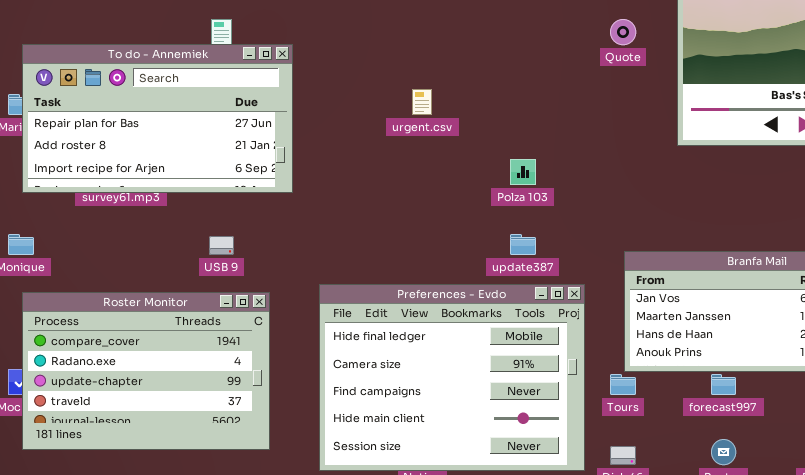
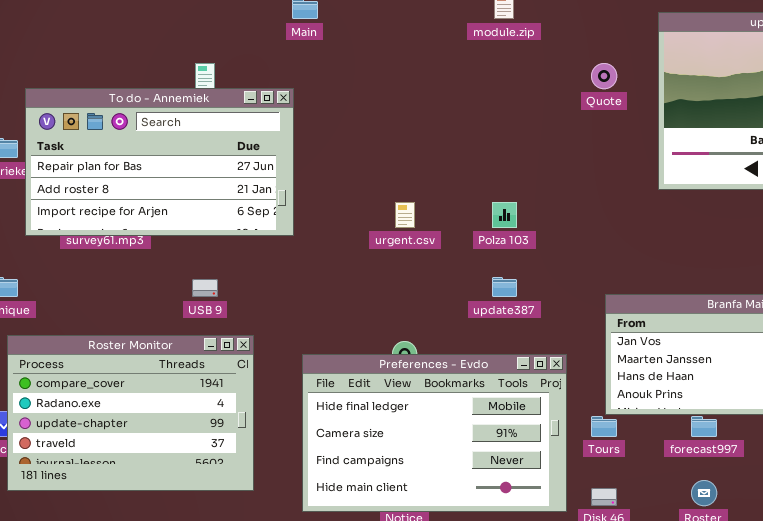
To do - Annemiek: [22,44,293,193] -> [25,88,294,236], moved
urgent.csv: [412,89,432,115] -> [395,202,415,228], moved
Preferences - Evdo: [319,284,585,471] -> [302,354,567,512], resized

